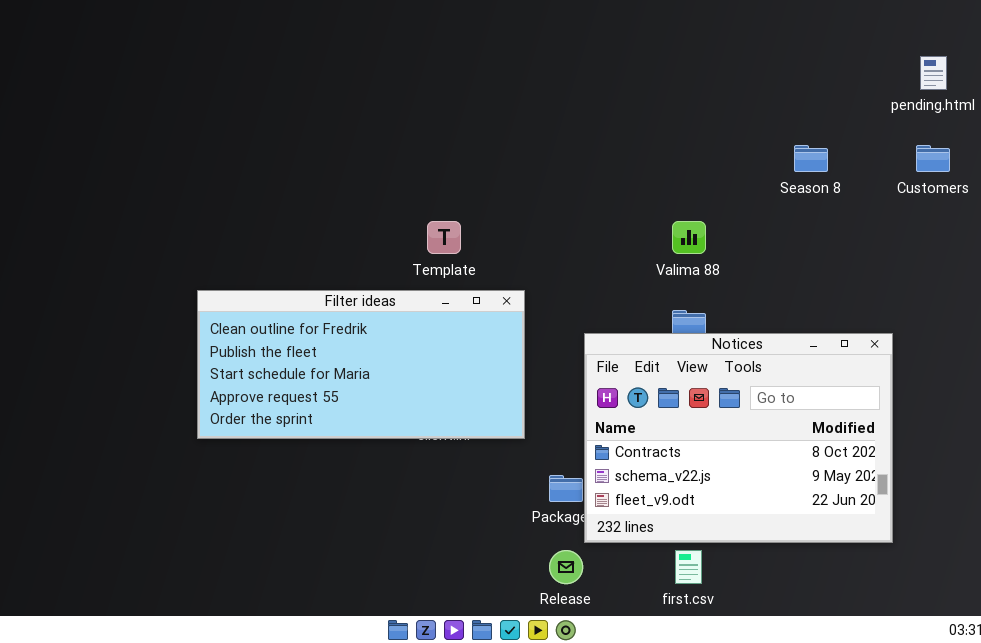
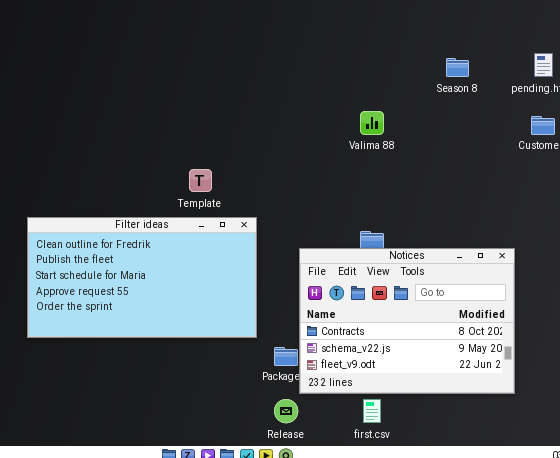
Season 8: [794,145,828,172] -> [446,58,469,77], moved
Valima 88: [672,221,706,254] -> [360,111,384,135], moved
Filter ideas: [197,290,525,439] -> [27,217,257,338], resized

